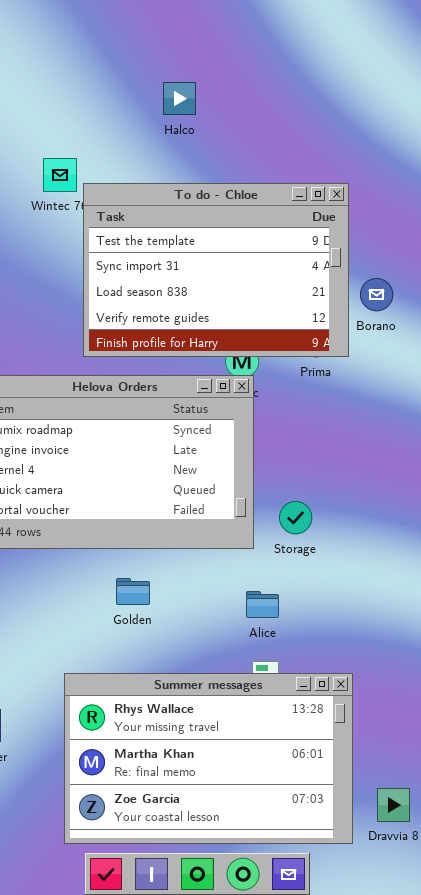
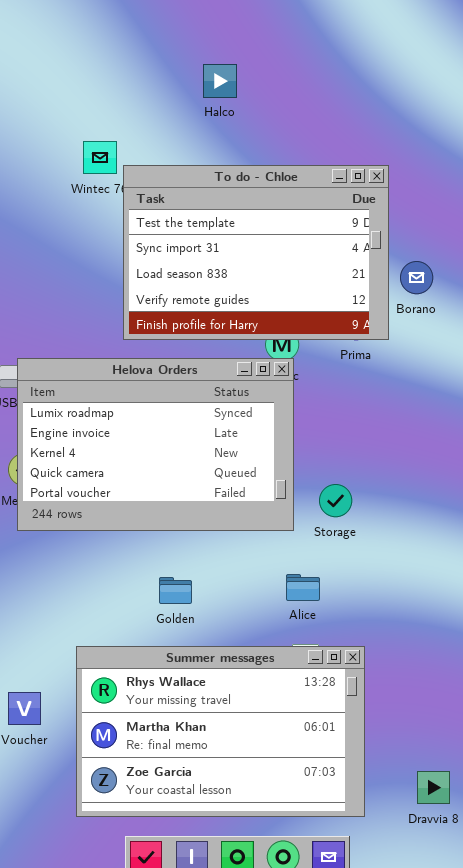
Golden: [116,578,150,605] -> [159,577,192,604], moved
Summer messages: [64,673,353,844] -> [76,646,365,817], moved

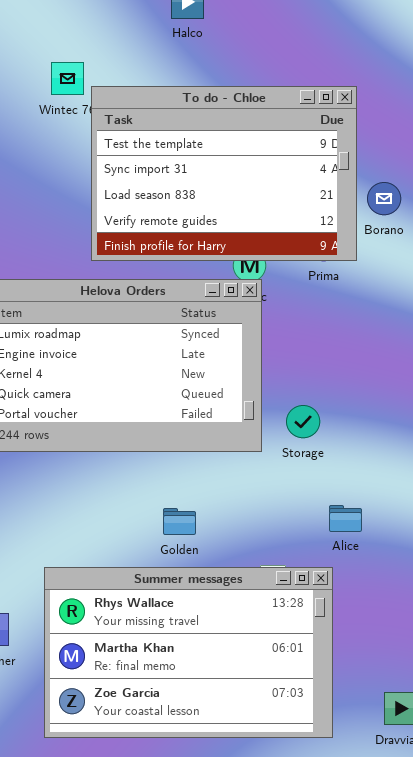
Alice: [286,574,320,601] -> [329,505,362,532], moved
Golden: [159,577,192,604] -> [163,508,196,535], moved

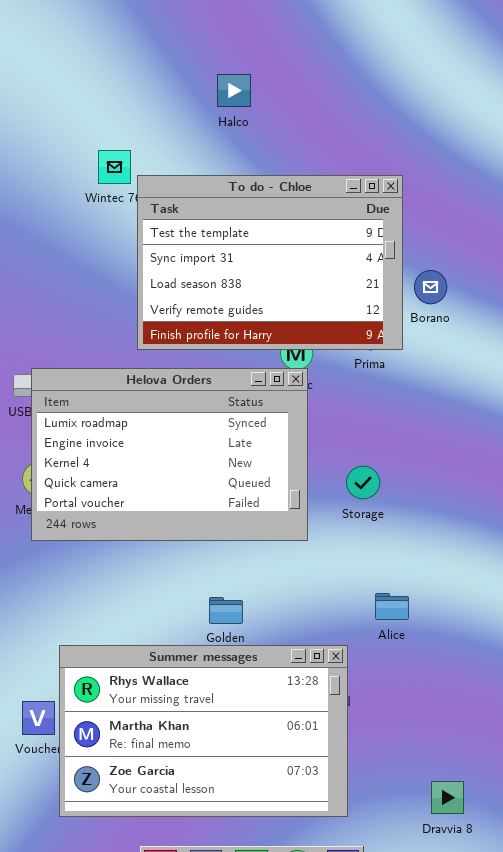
Storage: [286,405,320,438] -> [346,466,380,499], moved
Summer messages: [44,567,333,738] -> [59,645,348,817], moved

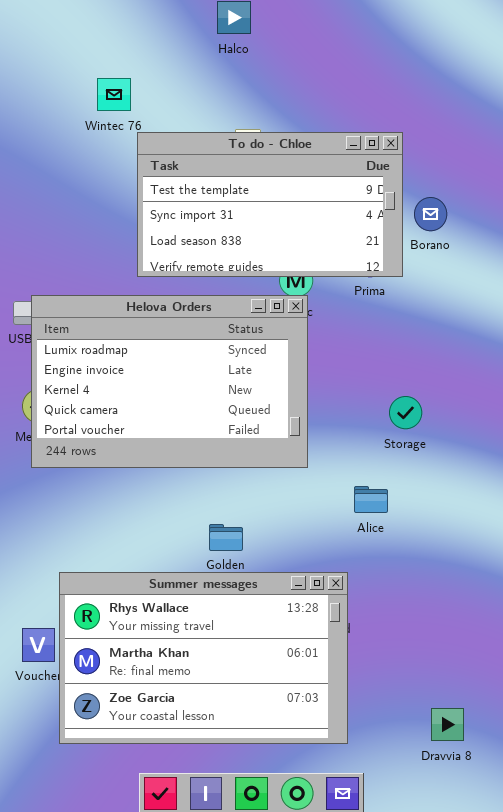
To do - Chloe: [137,175,403,350] -> [137,132,403,277], resized
Storage: [346,466,380,499] -> [389,396,422,429], moved
Alice: [375,593,409,620] -> [354,486,388,513], moved

